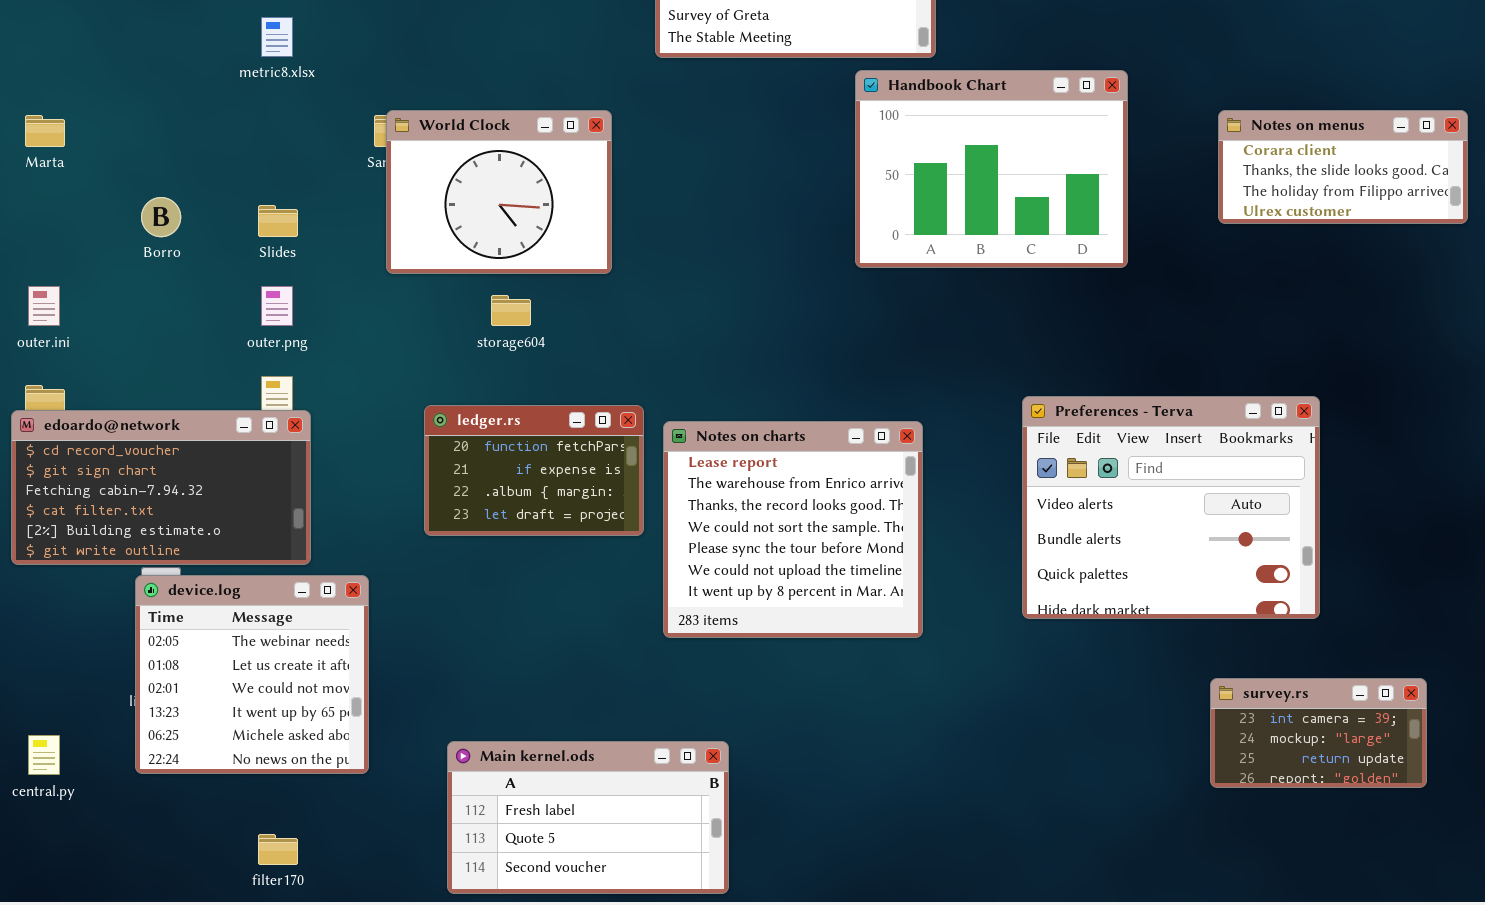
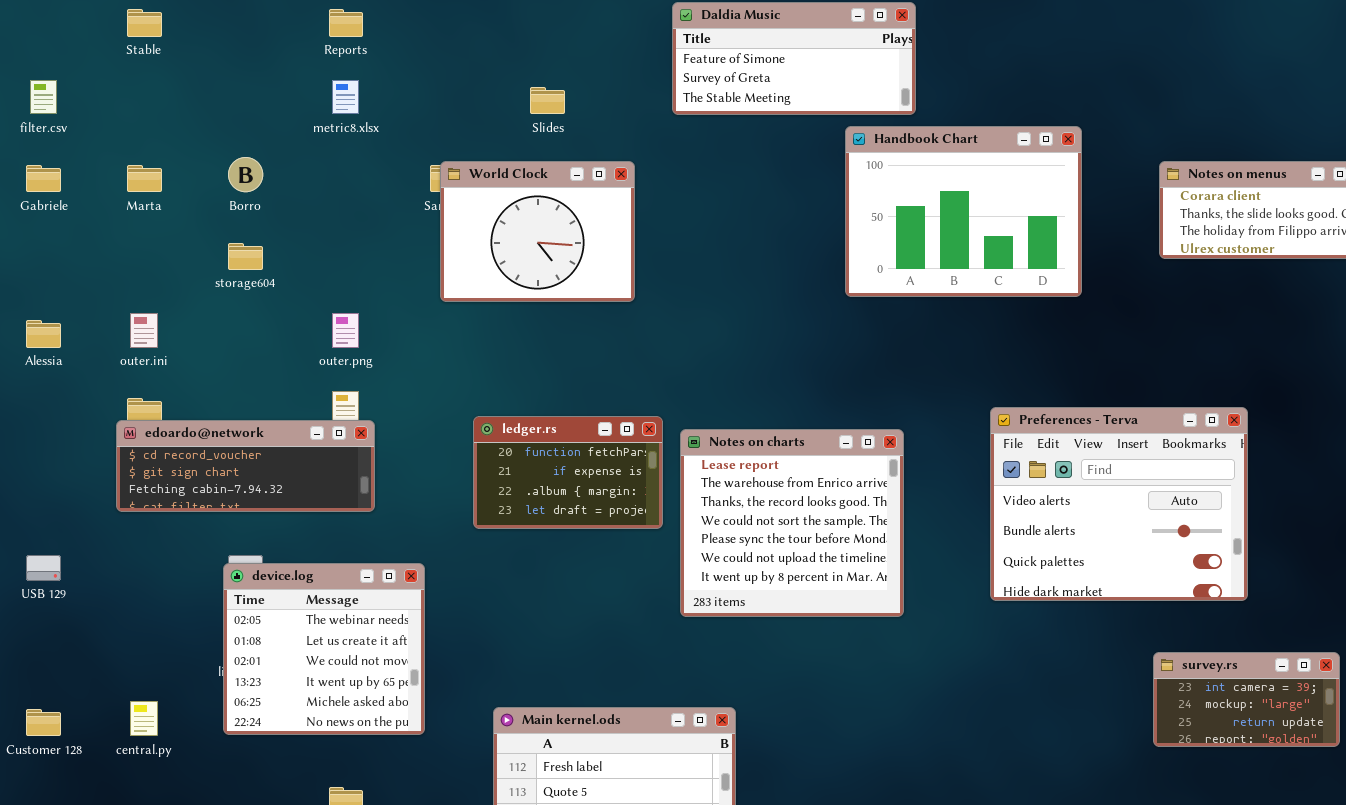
Borro: [141,197,181,237] -> [228,157,263,192], moved
Slides: [258,205,298,237] -> [530,87,565,114], moved
storage604: [491,295,531,326] -> [228,243,263,270], moved
edoardo@network: [11,410,311,565] -> [116,420,375,512], resized

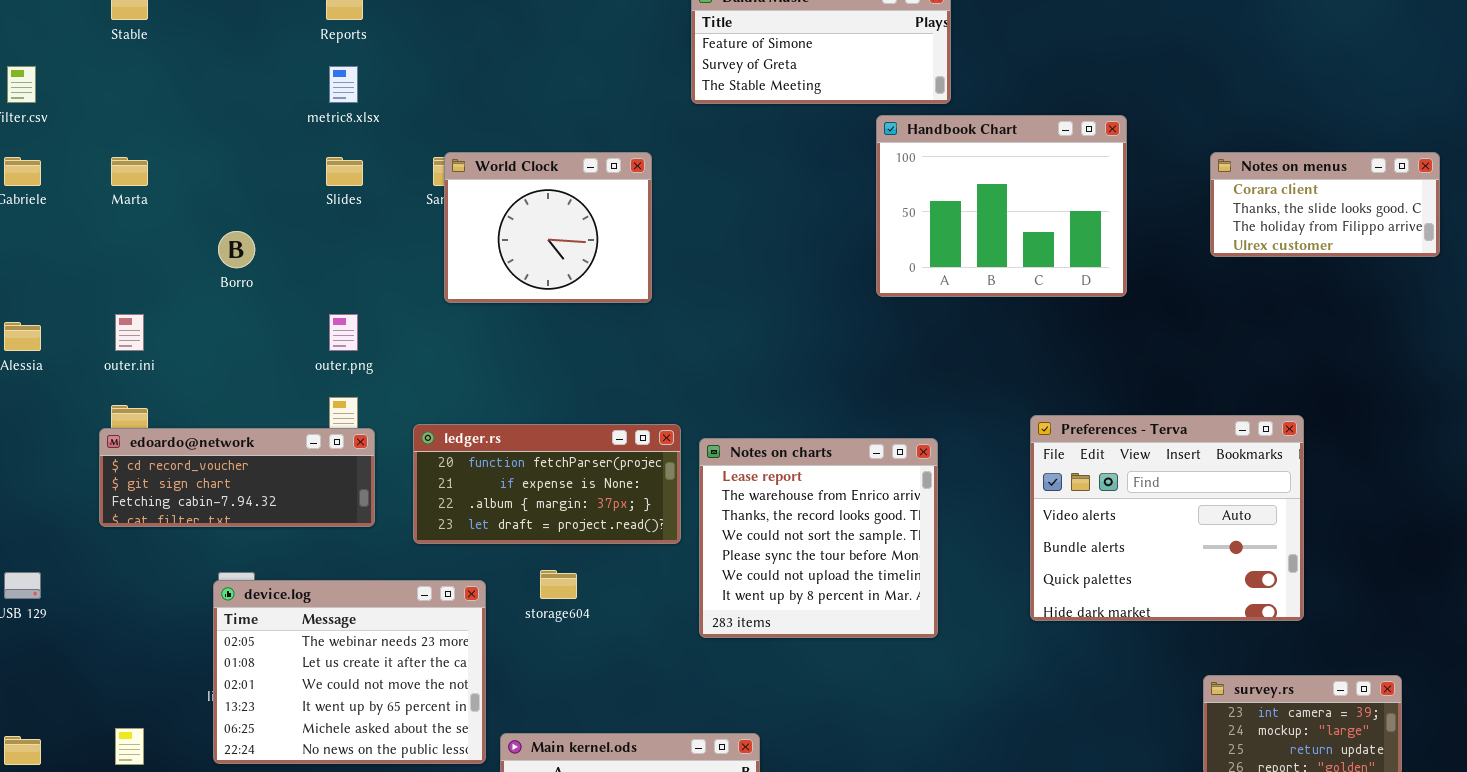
Slides: [530,87,565,114] -> [326,157,363,186], moved
Borro: [228,157,263,192] -> [218,231,255,268], moved
storage604: [228,243,263,270] -> [540,570,577,599], moved
ledger.rs: [473,416,663,529] -> [413,424,681,544], resized
device.log: [223,563,425,735] -> [213,580,486,764], resized

